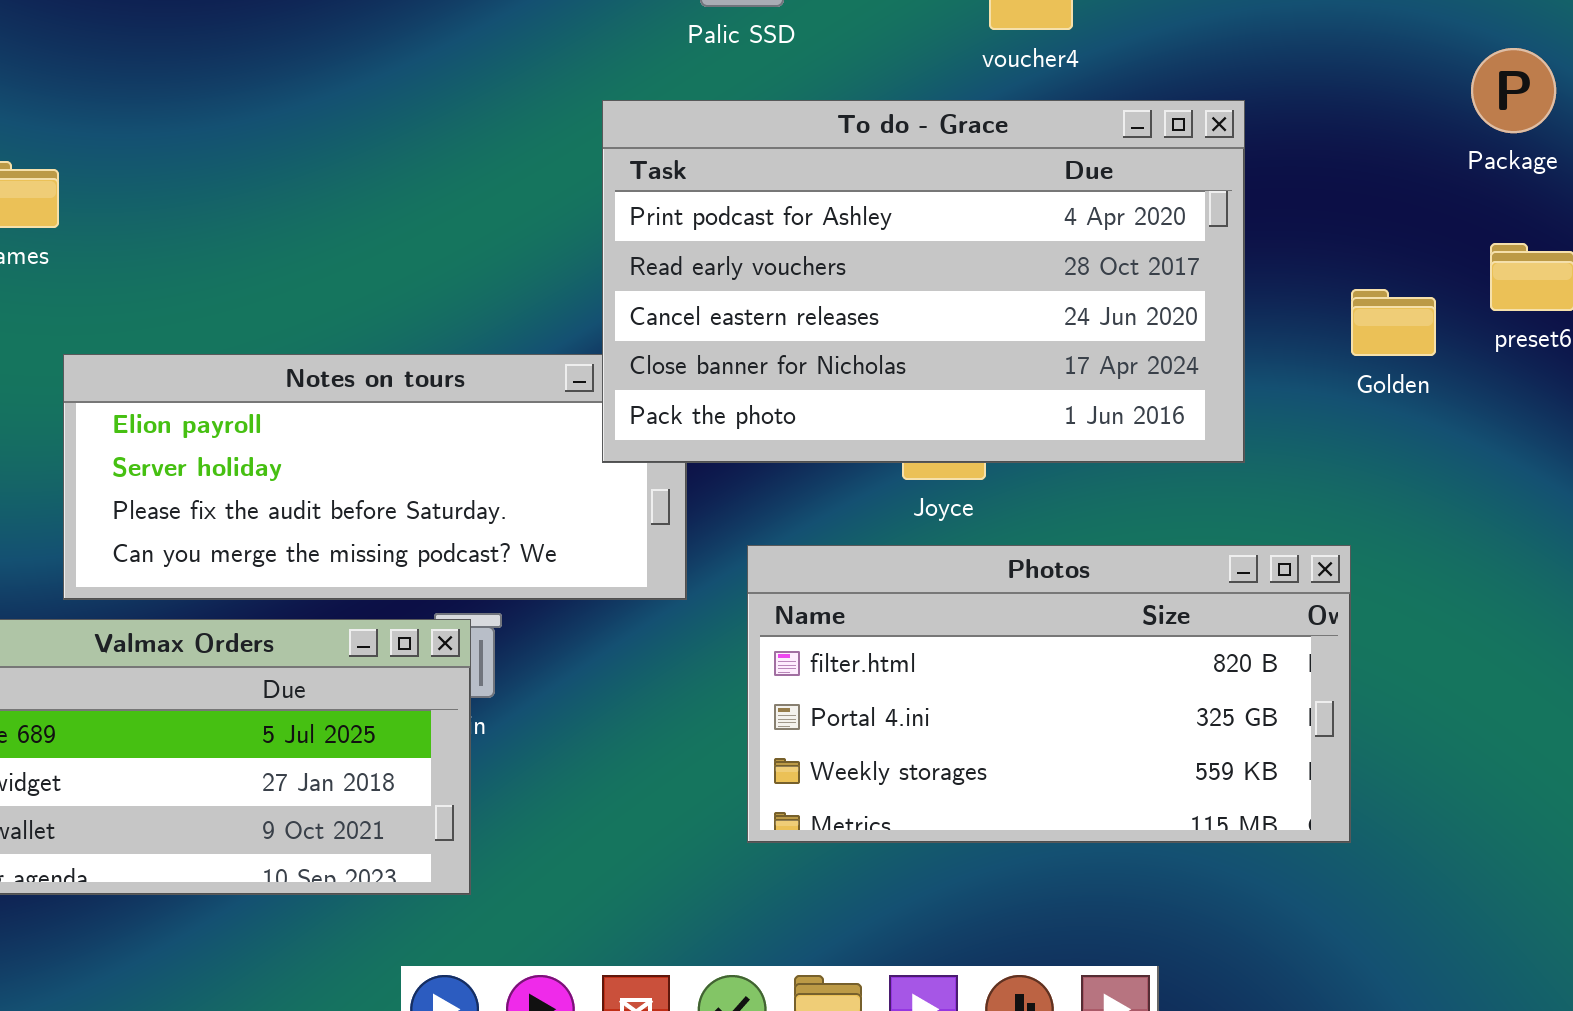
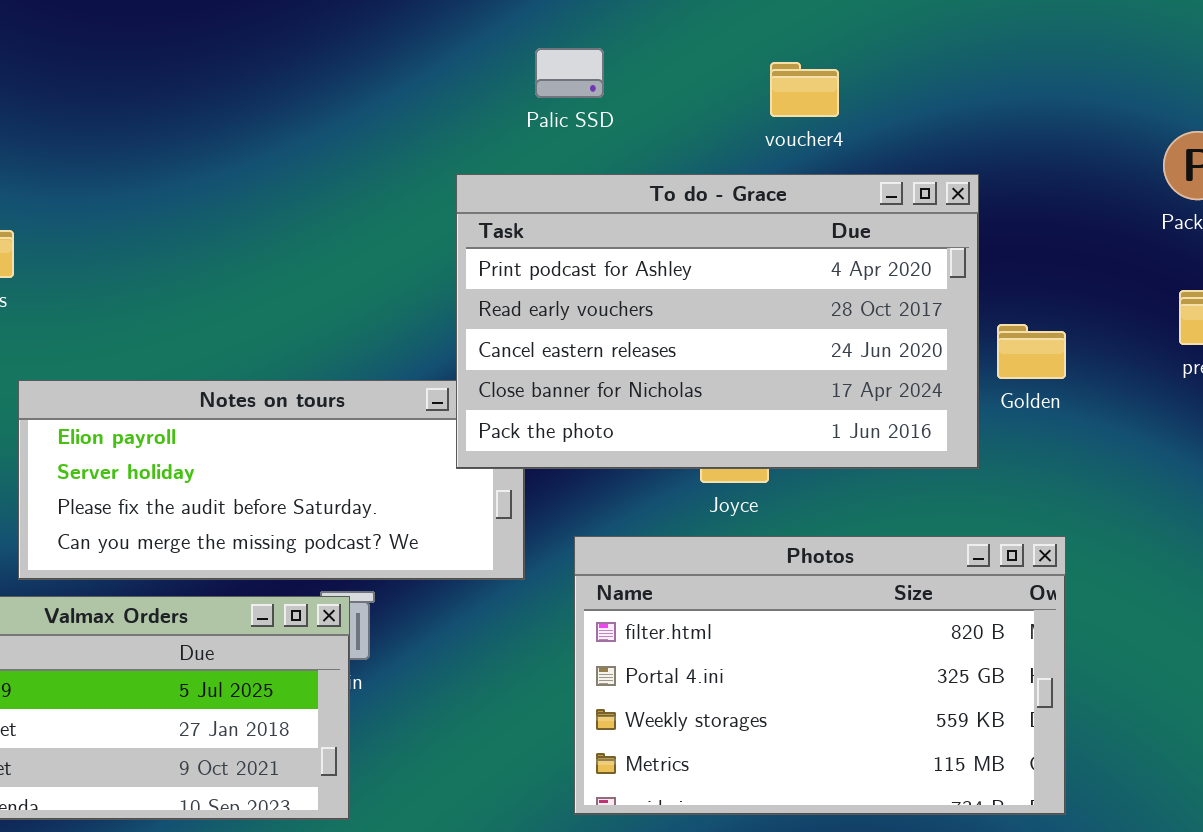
Golden: [1351,289,1436,356] -> [997,324,1066,379], moved
Photos: [747,545,1351,843] -> [574,536,1066,815], resized

